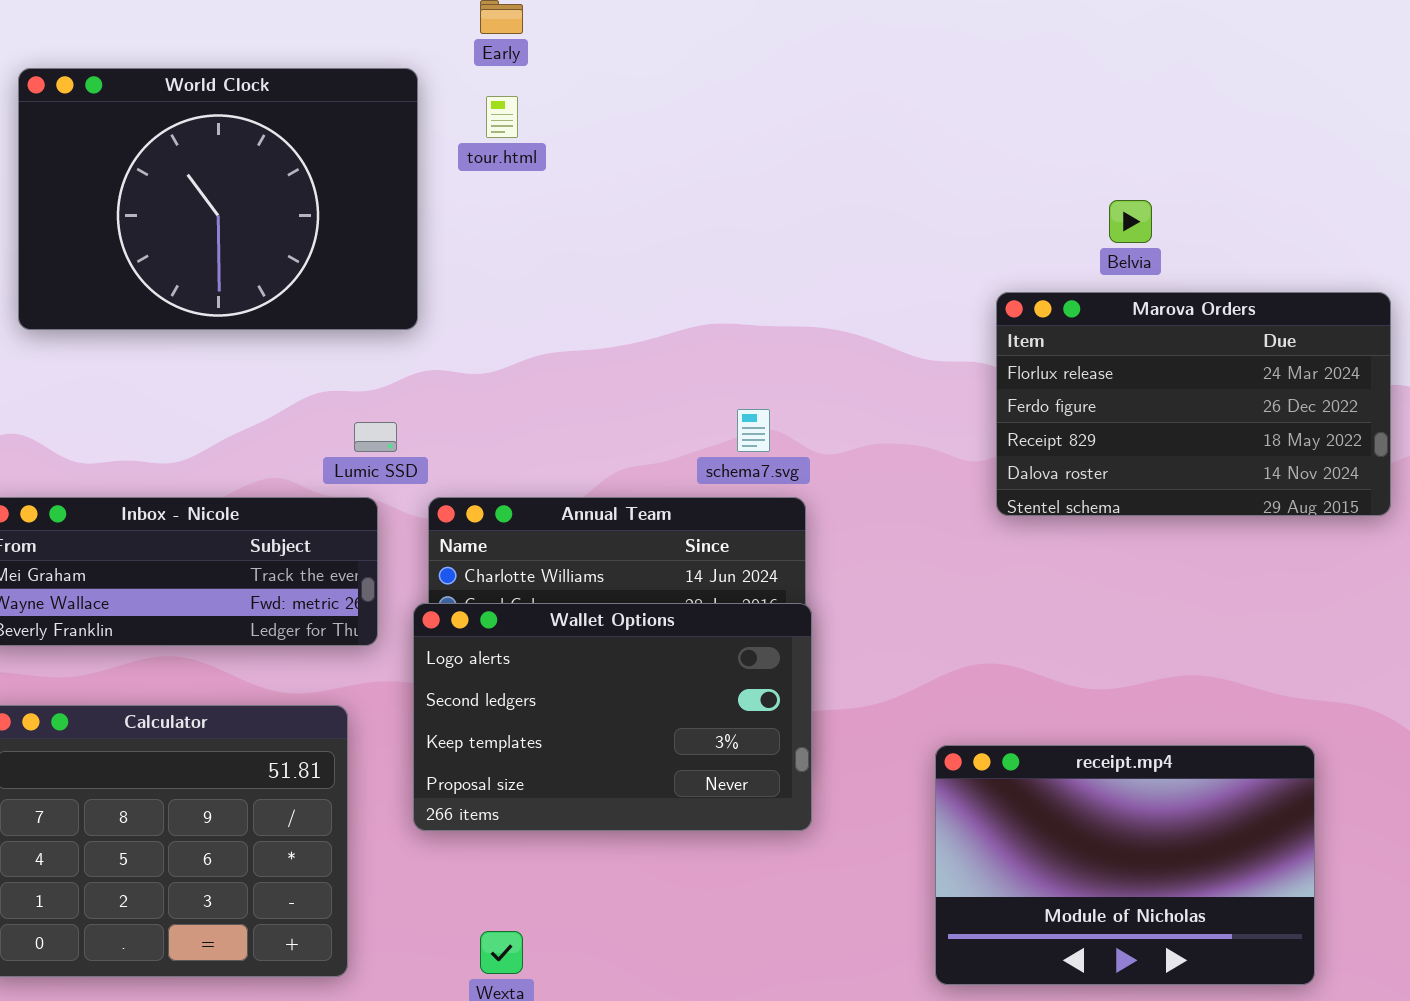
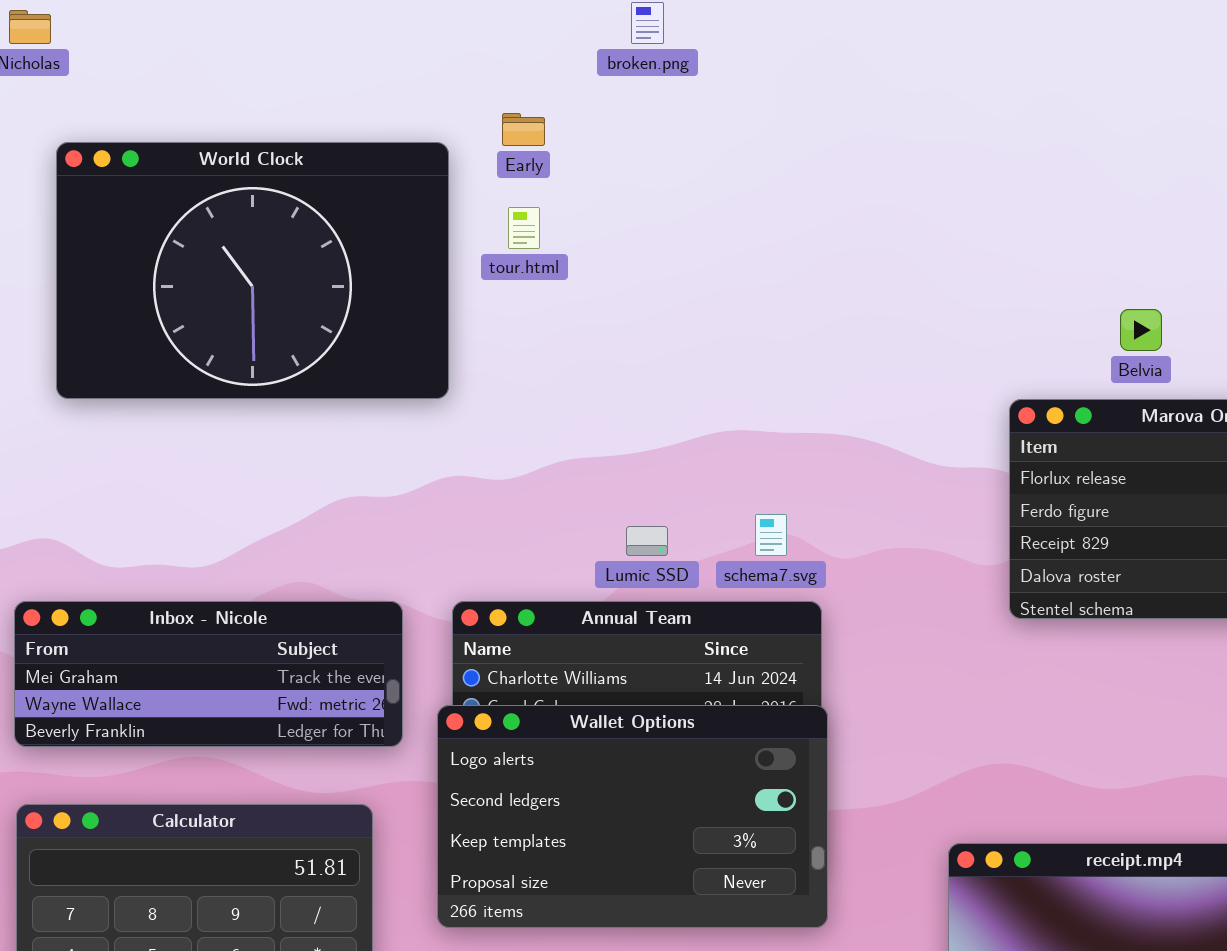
World Clock: [18,68,418,330] -> [56,142,449,399], moved
Lumic SSD: [354,422,397,452] -> [626,526,668,556], moved

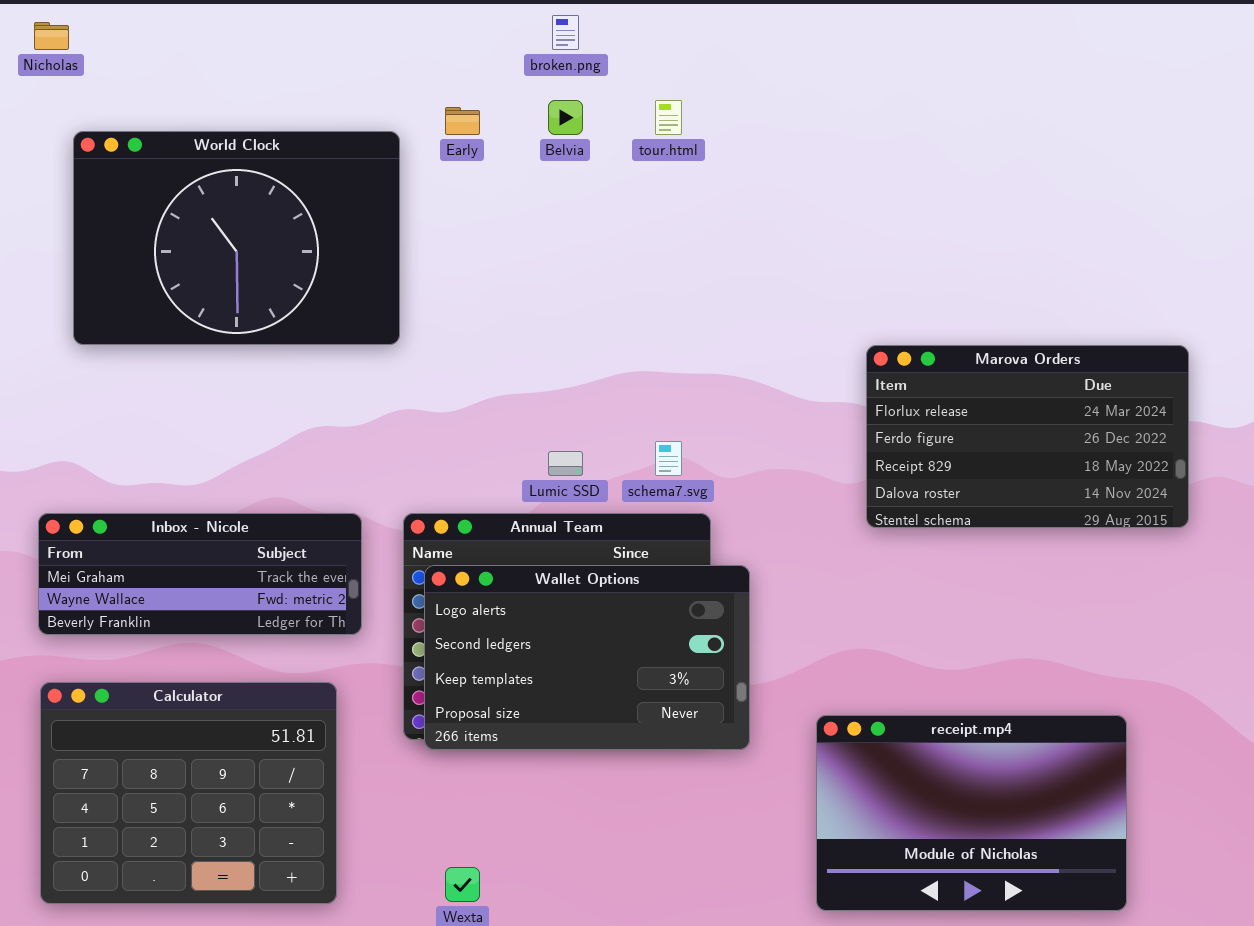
tour.html: [508,207,540,249] -> [655,100,682,135], moved
Belvia: [1120,309,1162,351] -> [548,100,583,135], moved
Wallet Options: [437,705,828,928] -> [424,565,750,750], moved

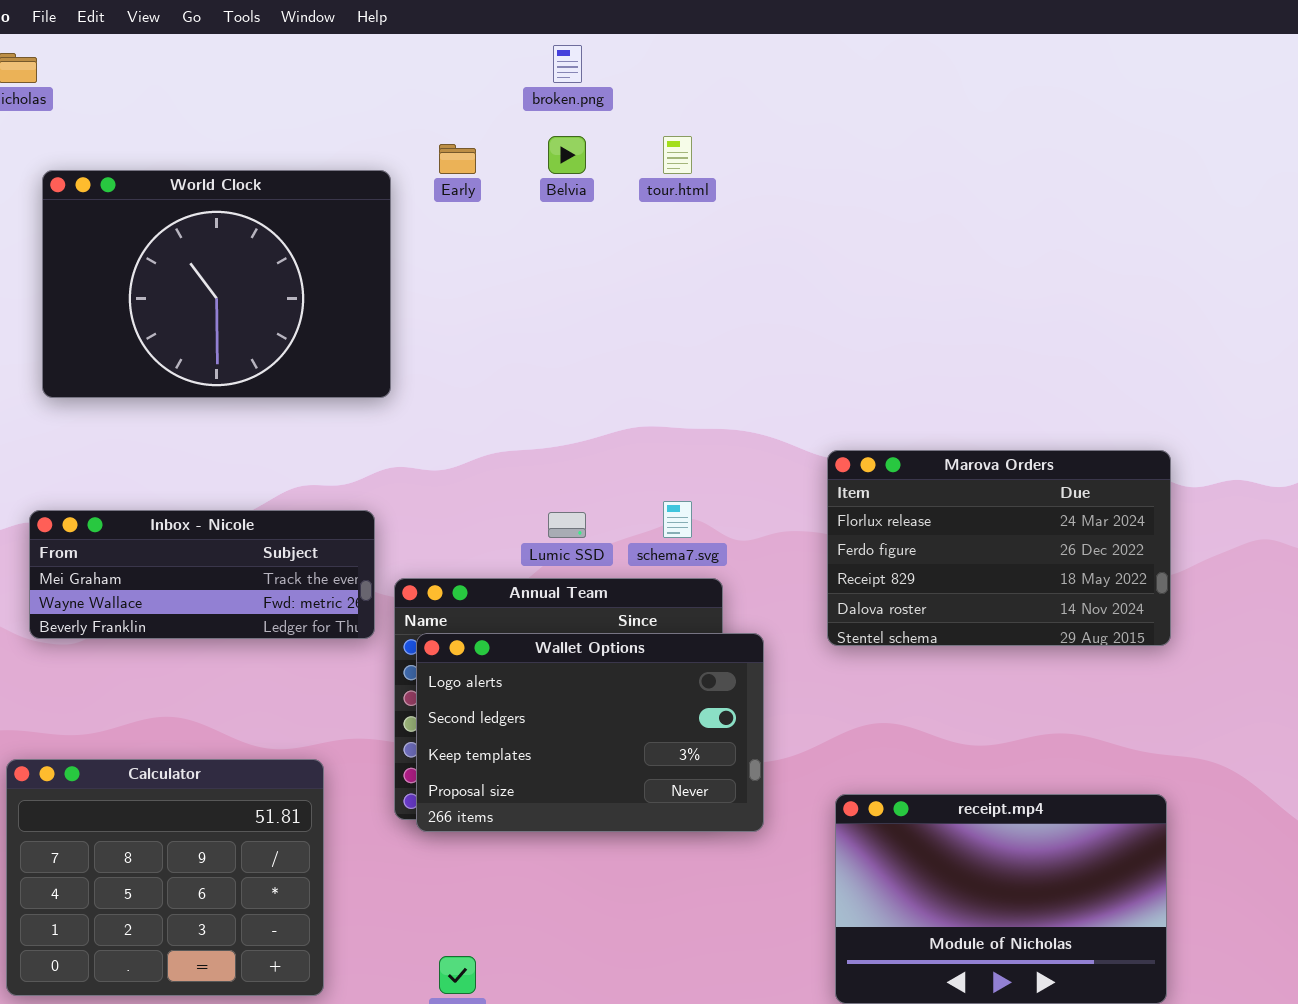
Marova Orders: [866,345,1189,528] -> [827,450,1171,646], moved
Inbox - Nicole: [38,513,362,635] -> [29,510,375,639], moved

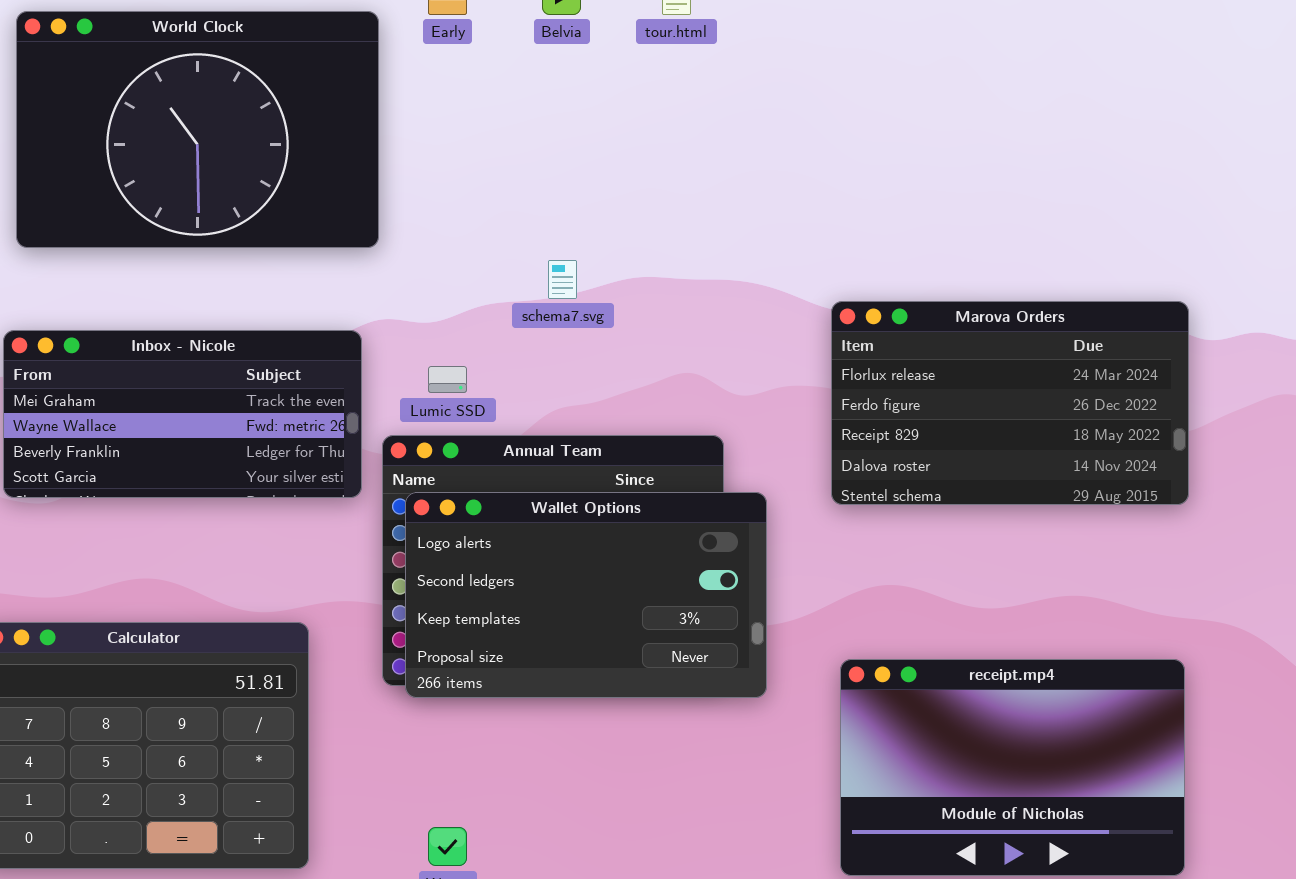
schema7.svg: [663,501,692,538] -> [548,260,577,299], moved
Inbox - Nicole: [29,510,375,639] -> [3,330,362,498], resized
Lumic SSD: [548,512,586,538] -> [428,366,467,393], moved

